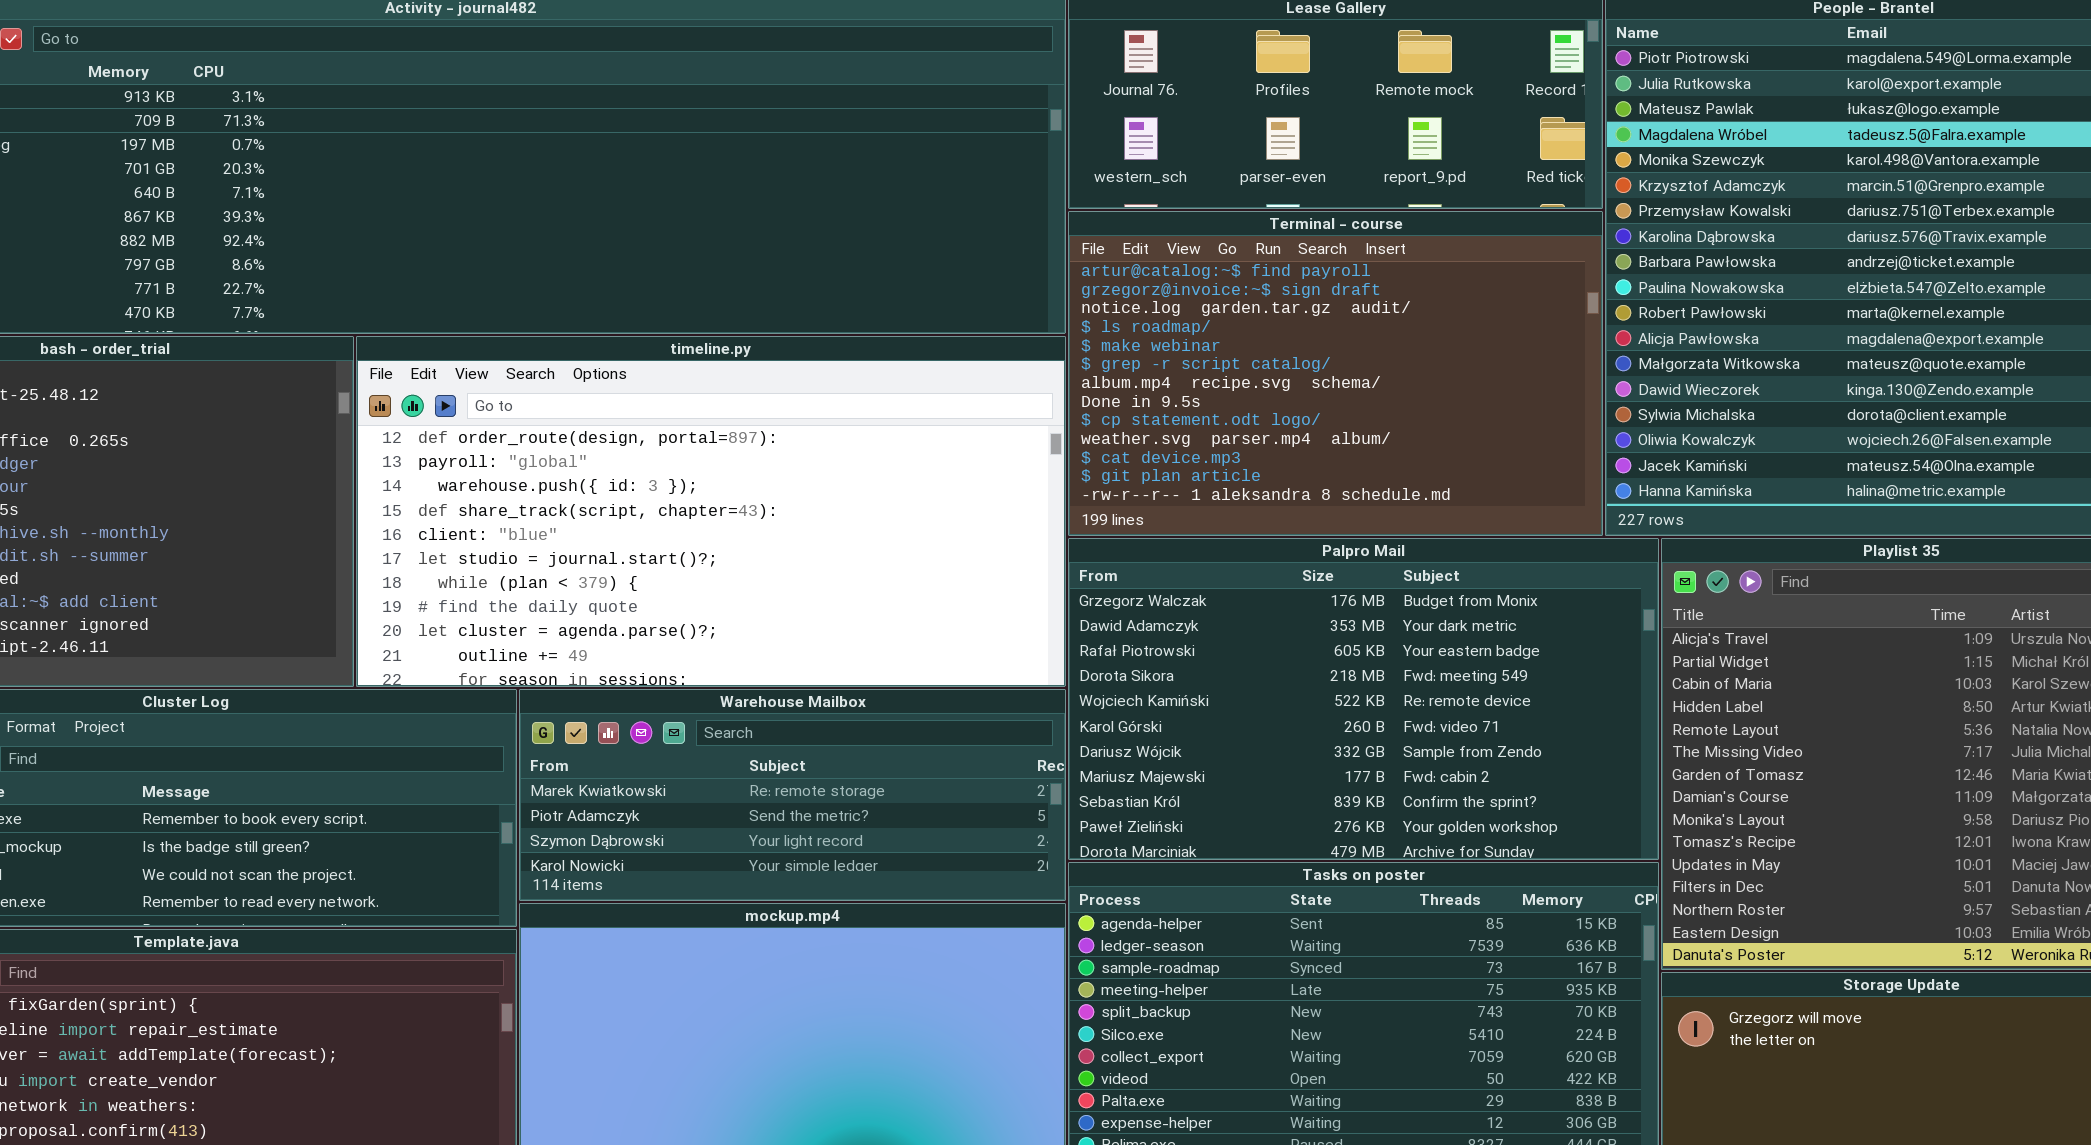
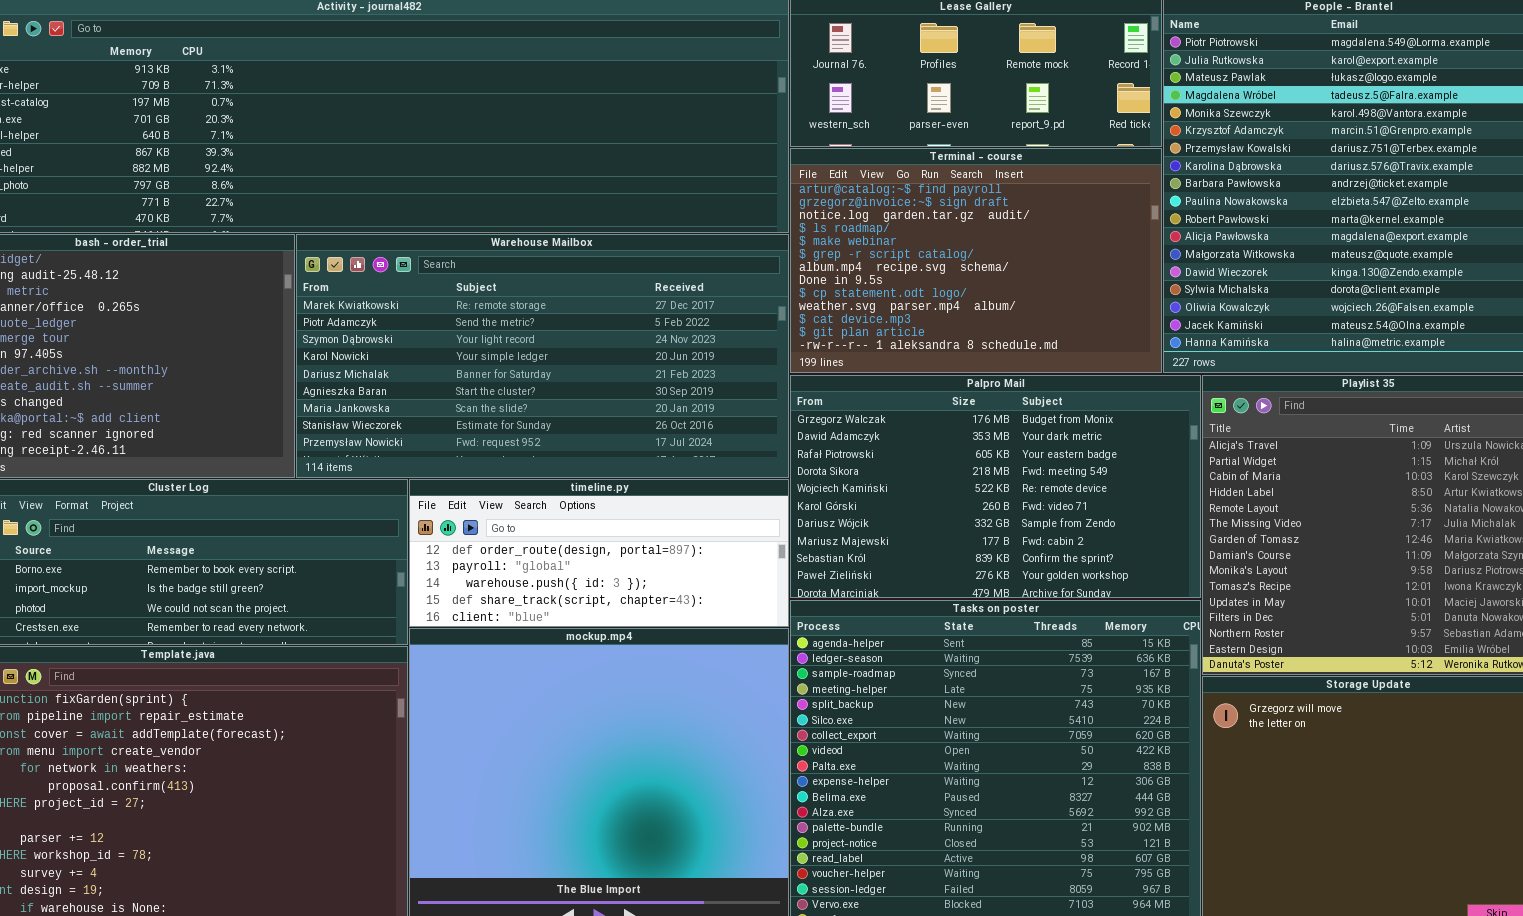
timeline.py: [356,336,1066,687] -> [409,479,789,627], moved, resized
Warehouse Mailbox: [519,689,1066,901] -> [296,234,789,478], moved, resized

